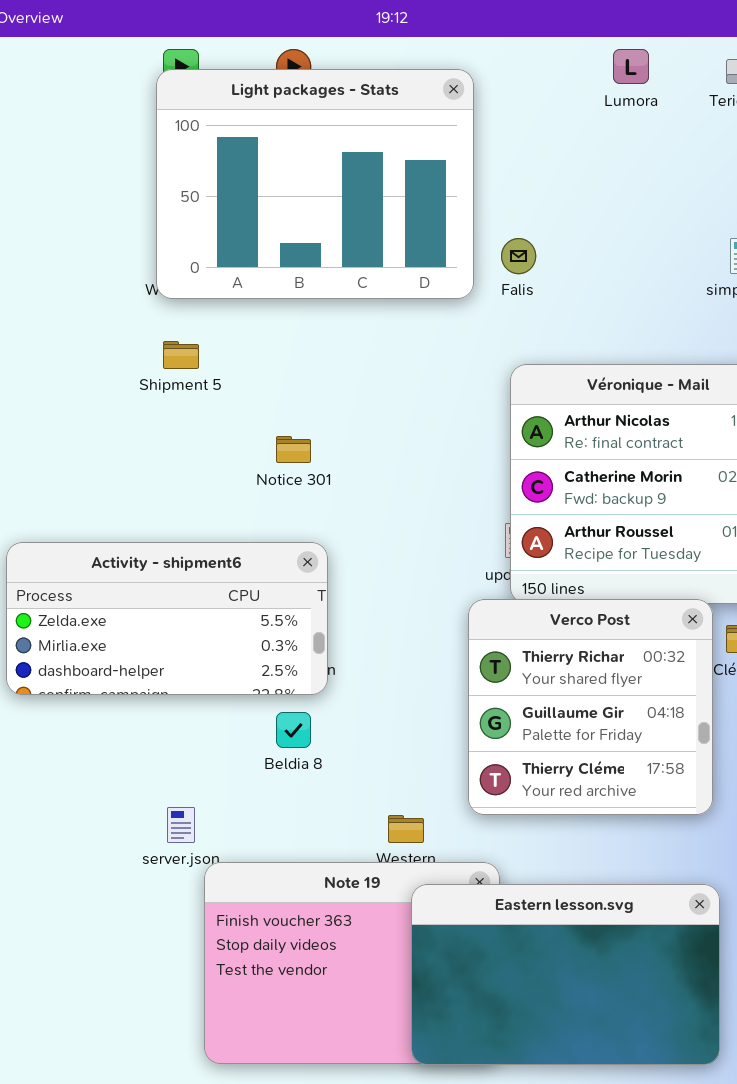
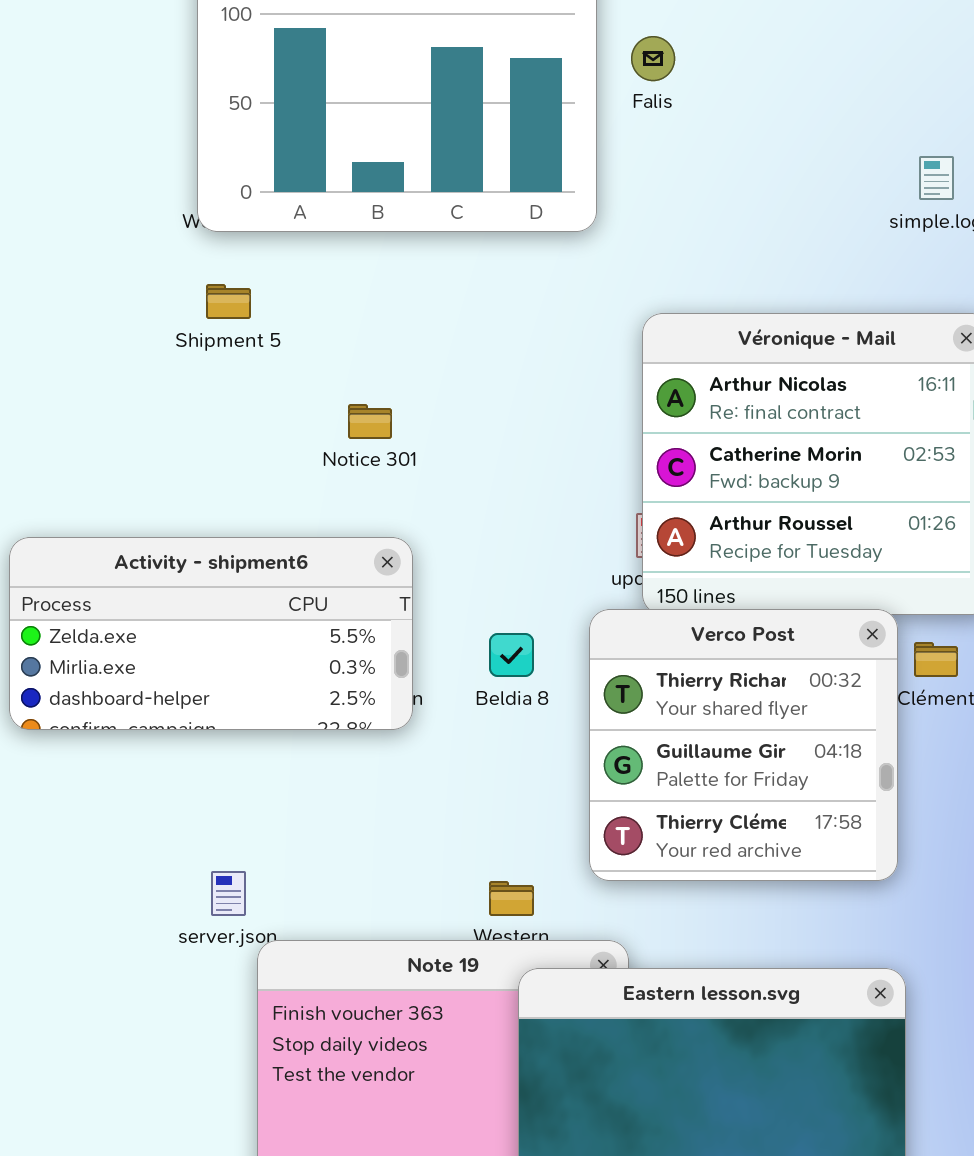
Falis: [501,238,536,274] -> [631,36,675,81], moved
Beldia 8: [276,712,311,748] -> [489,633,534,677], moved

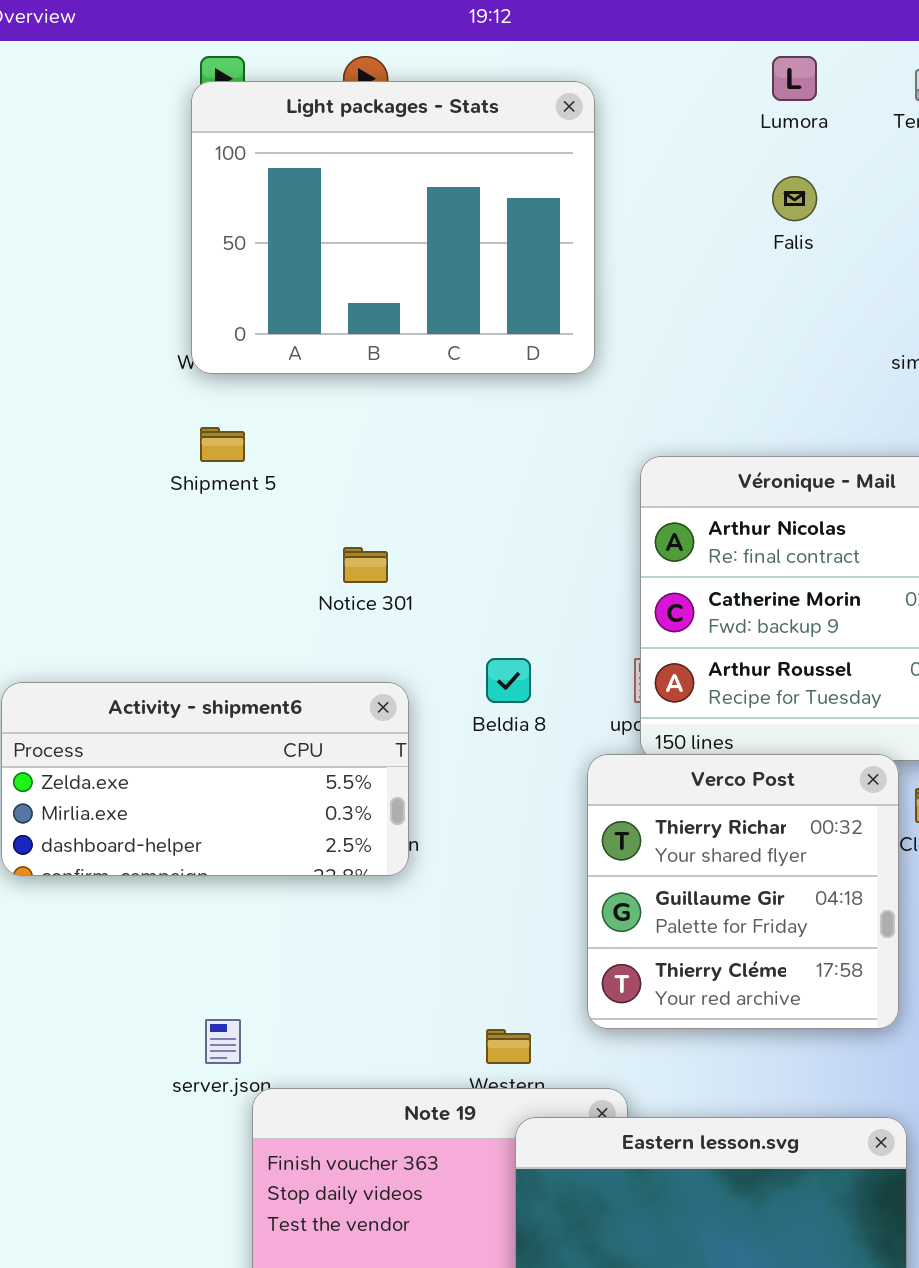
Falis: [631,36,675,81] -> [772,176,817,221], moved
Beldia 8: [489,633,534,677] -> [486,658,531,703], moved

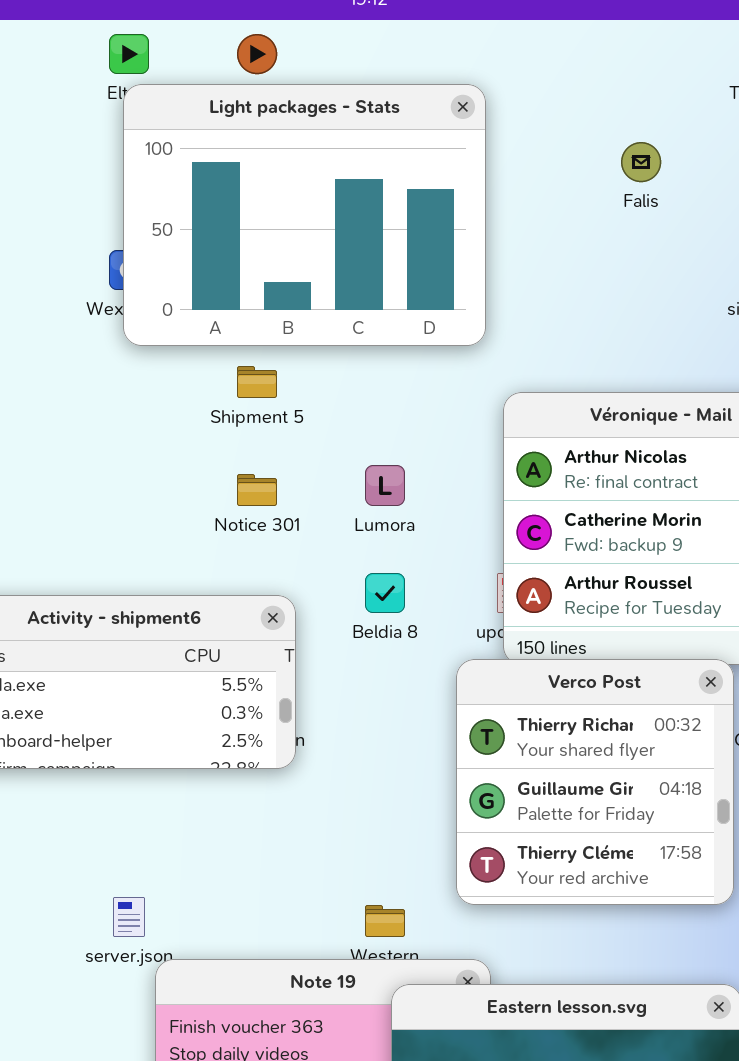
Lumora: [772,56,817,101] -> [365,465,405,506], moved
Light packages - Stats: [191,81,595,374] -> [123,84,486,346], moved
Shipment 5: [200,427,245,462] -> [237,366,277,398], moved

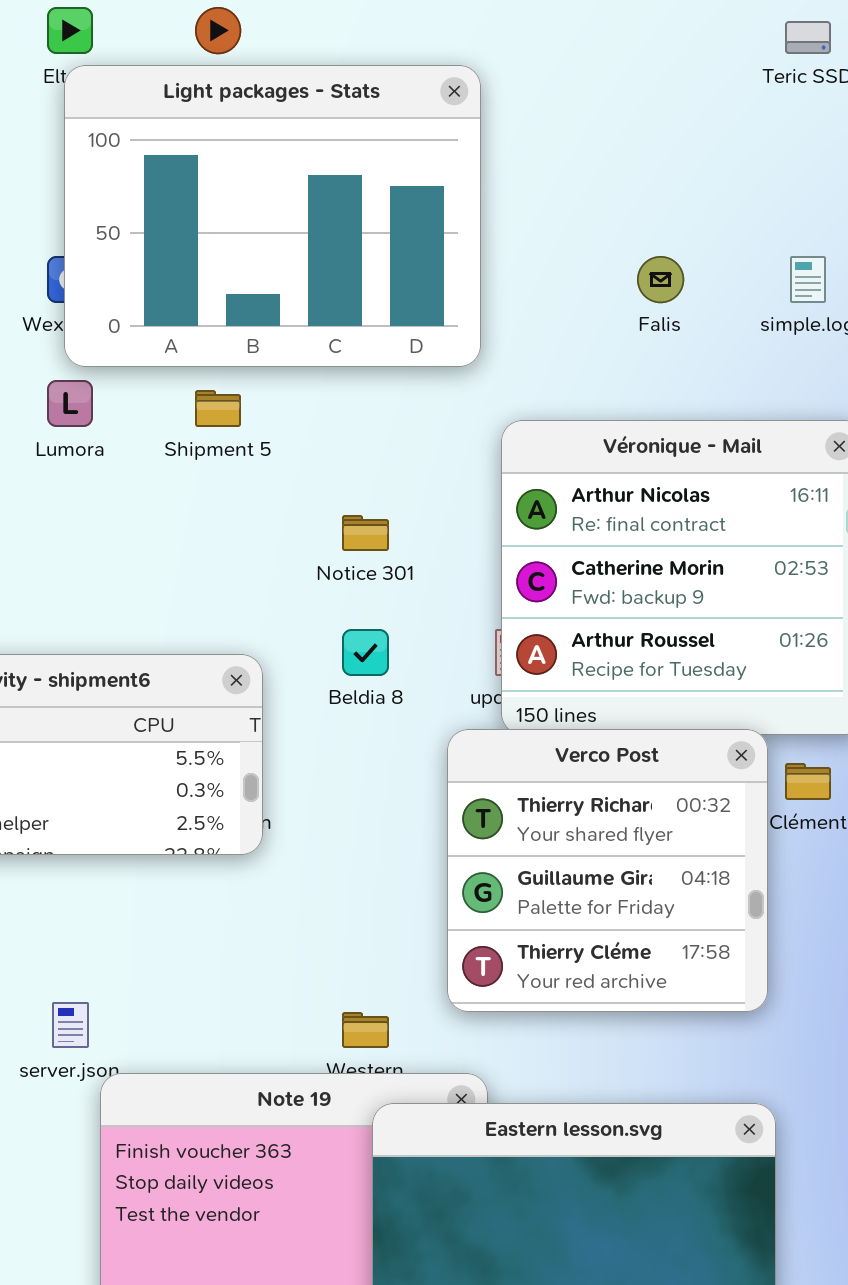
Falis: [621,142,661,182] -> [637,256,684,303], moved
Lumora: [365,465,405,506] -> [47,380,93,427], moved
Notice 301: [237,474,277,506] -> [342,515,389,551], moved

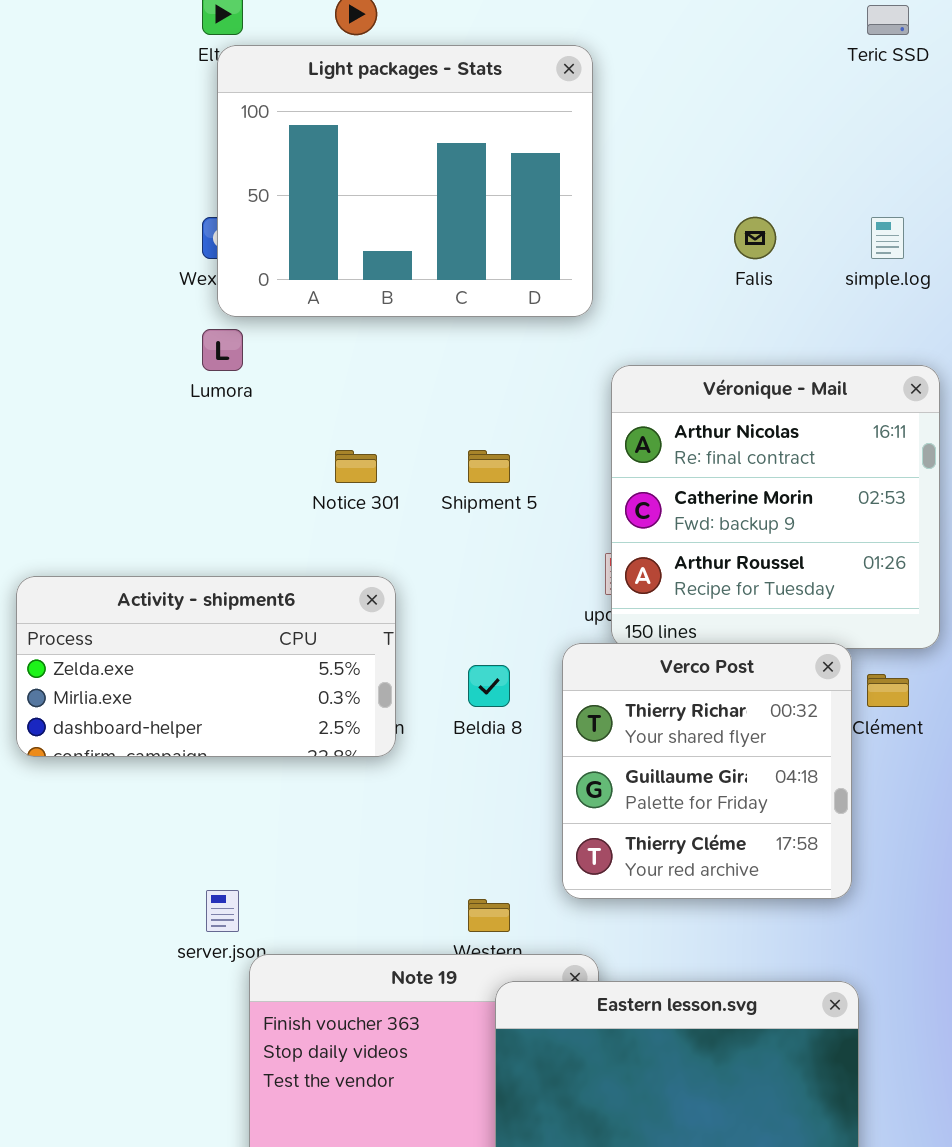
Shipment 5: [195,390,241,427] -> [468,450,510,483], moved
Notice 301: [342,515,389,551] -> [335,450,377,483], moved
Beldia 8: [342,629,389,676] -> [468,665,510,707], moved

